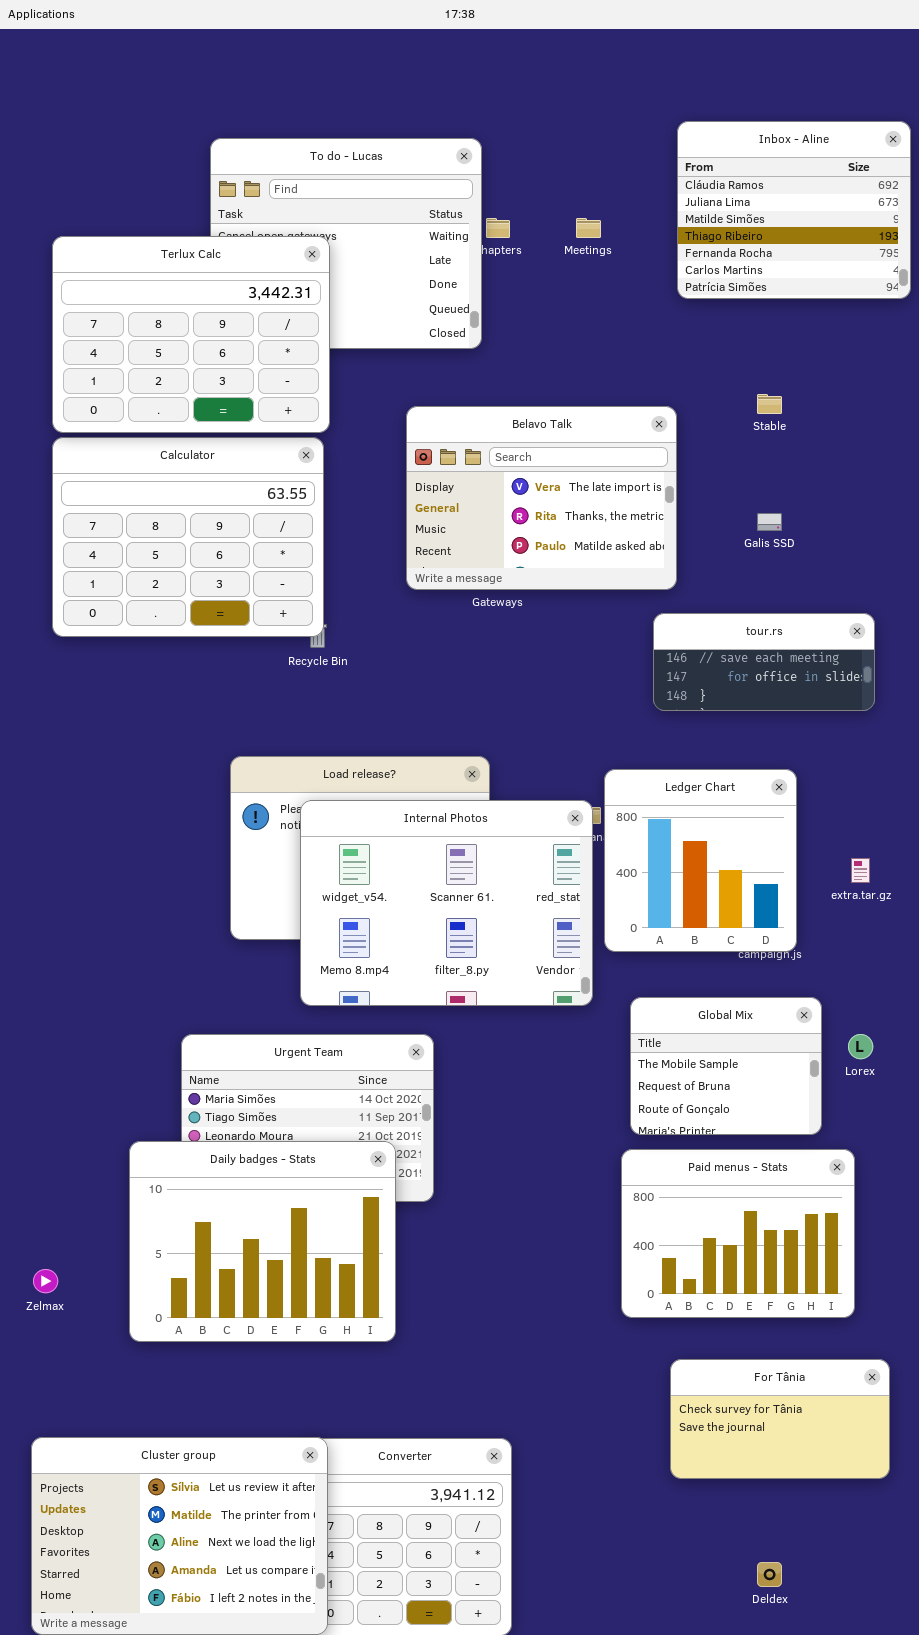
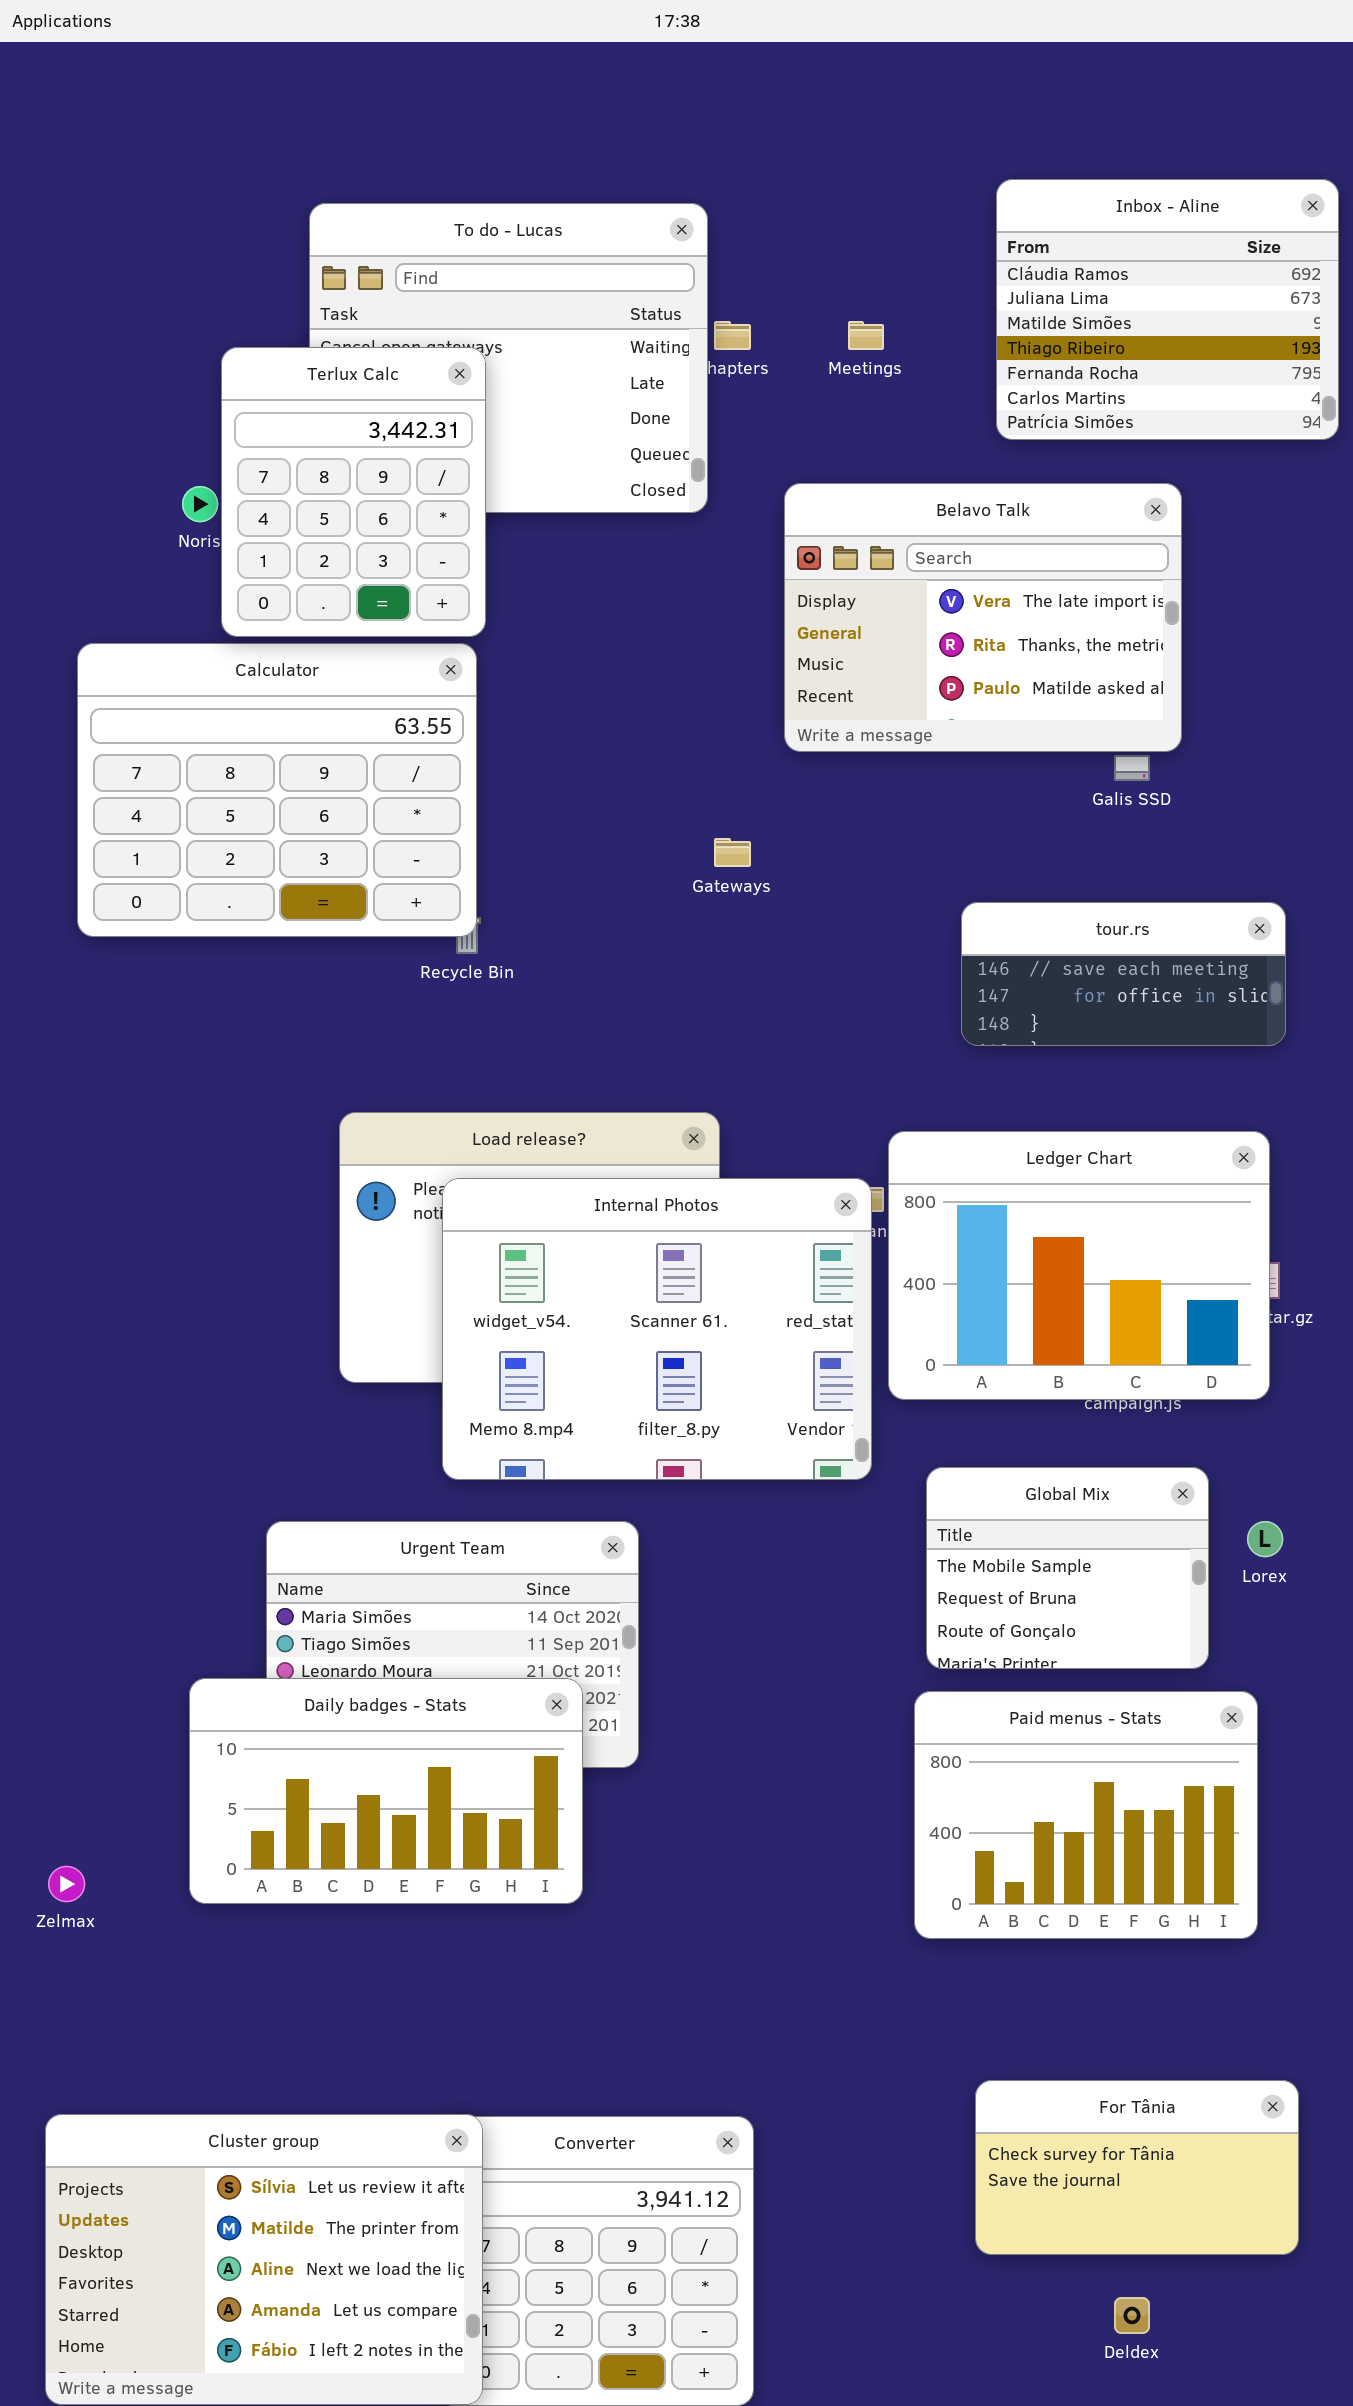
Terlux Calc: [52,236,330,433] -> [221,347,486,637], resized
Belavo Talk: [406,406,677,590] -> [784,483,1182,752], moved
Ledger Chart: [604,769,797,952] -> [888,1131,1270,1400], resized
Daily badges - Stats: [129,1141,396,1342] -> [189,1678,583,1904], resized
For Tânia: [670,1359,890,1479] -> [975,2080,1299,2255], moved

